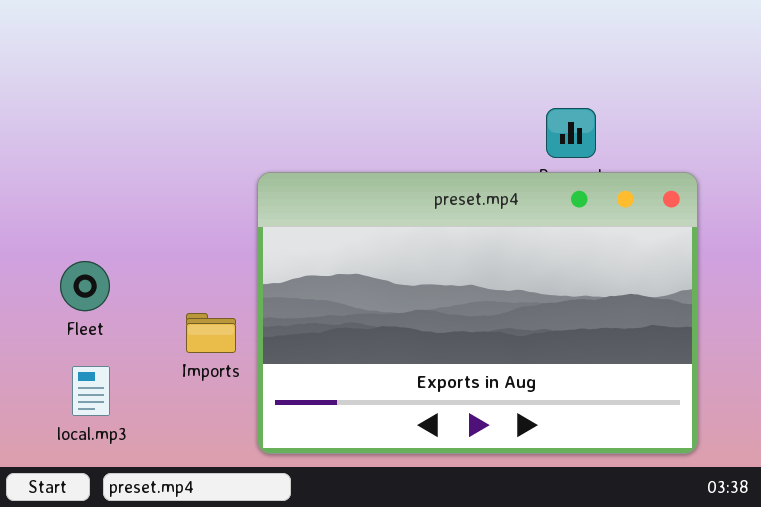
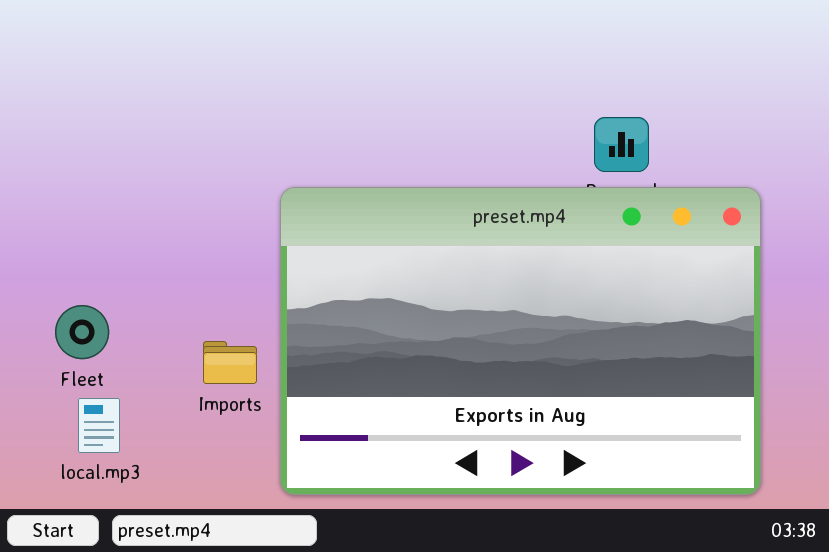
Fleet: [60,261,110,311] -> [55,305,109,359], moved

